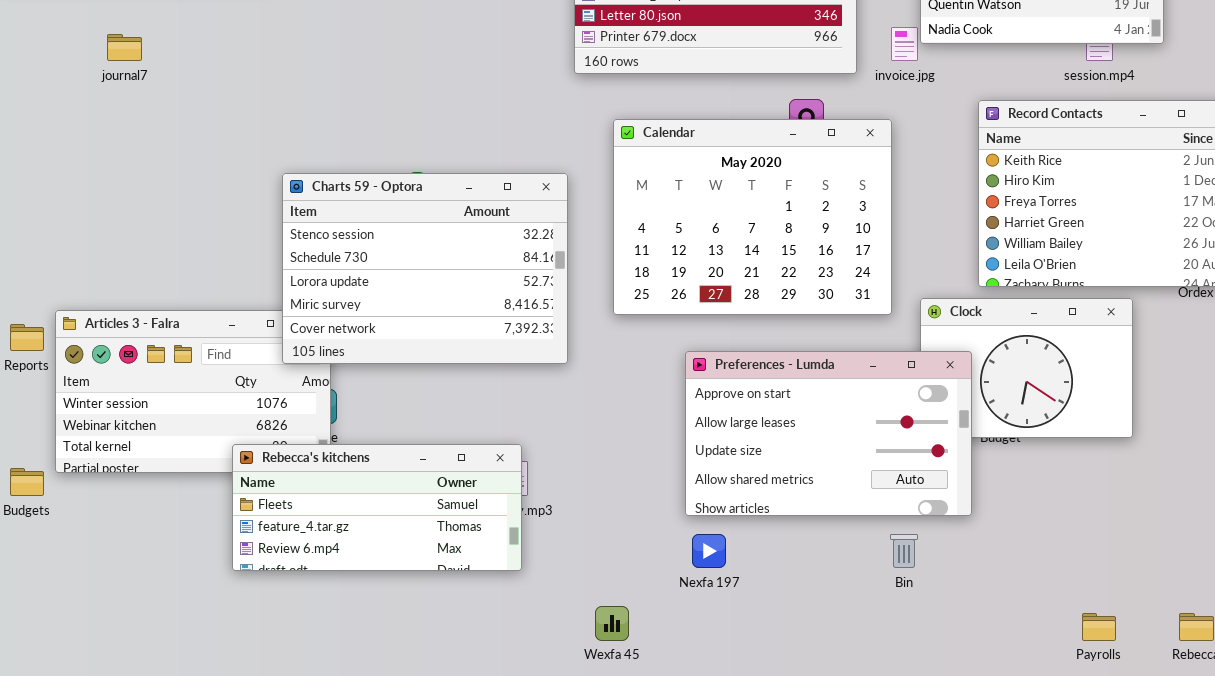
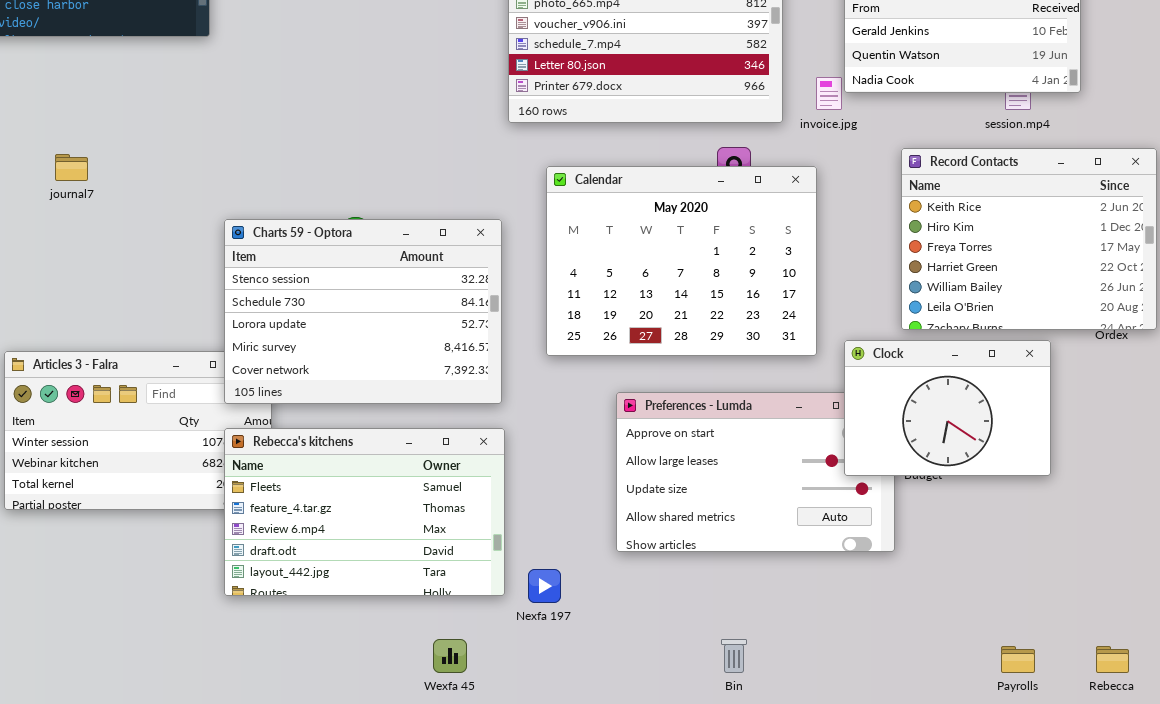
journal7: [107,34,142,61] -> [55,154,88,181], moved
Clock: [920,298,1133,438] -> [844,340,1051,476], raised
Rebecca's kitchens: [232,444,522,571] -> [224,428,505,596], moved, resized
Nexfa 197: [692,534,726,568] -> [528,569,561,603], moved
Bin: [890,534,918,568] -> [721,639,747,673], moved
Wexfa 45: [595,606,629,641] -> [433,639,467,673], moved

